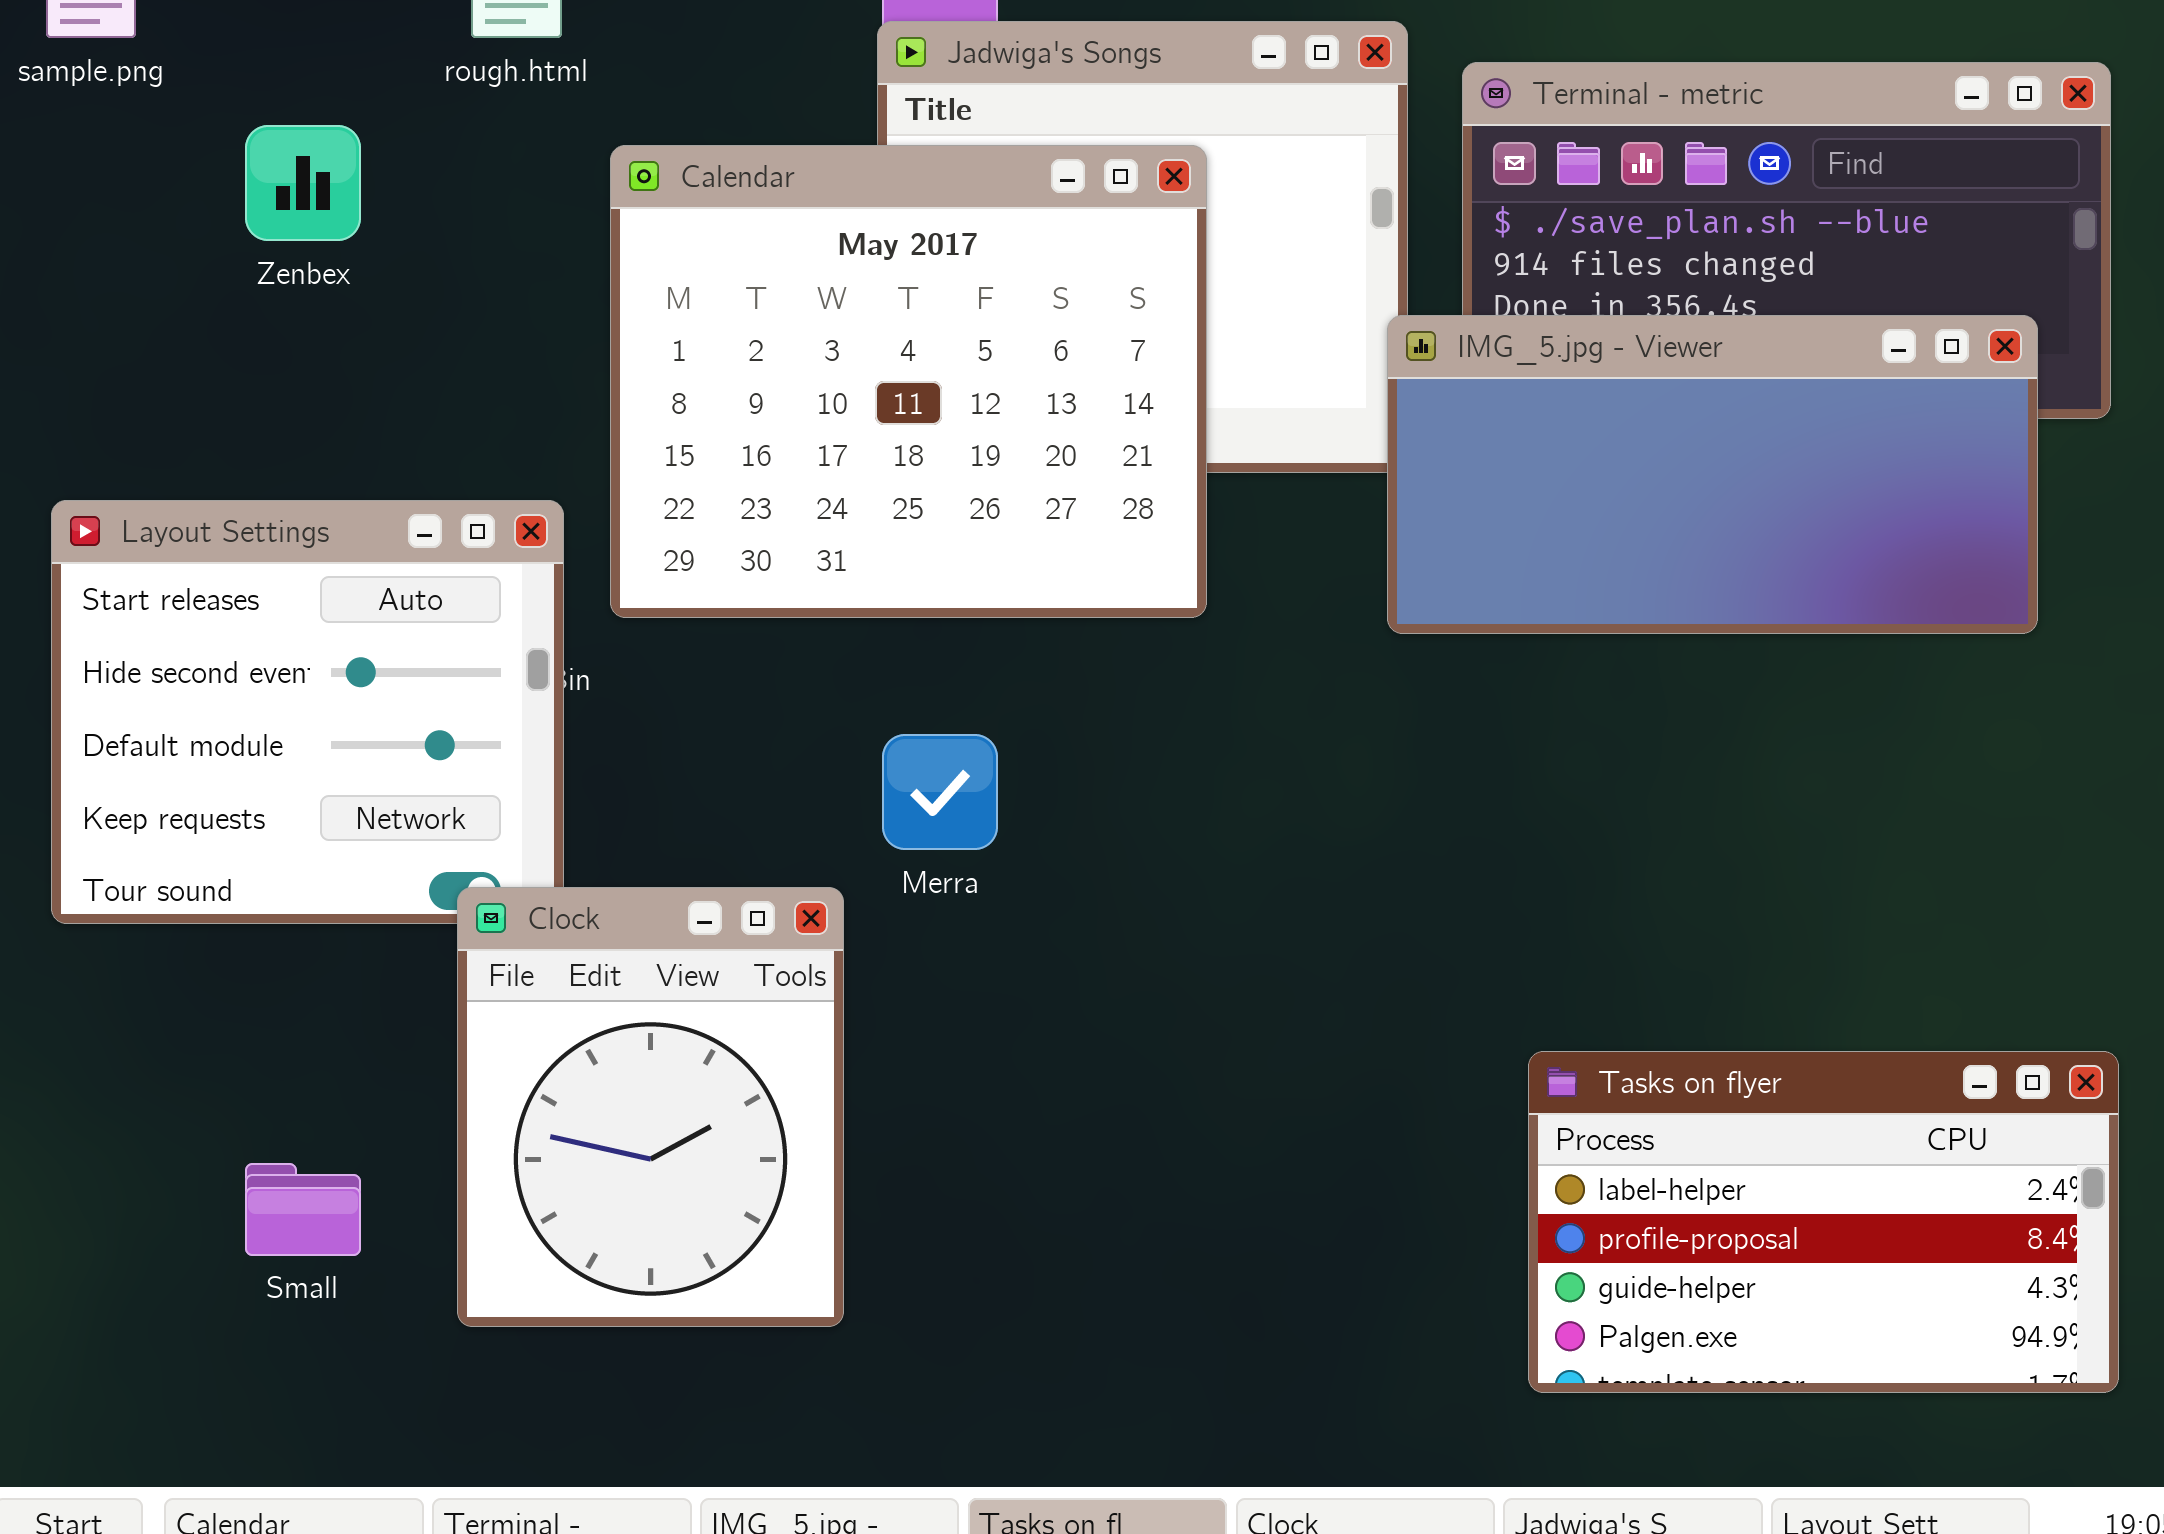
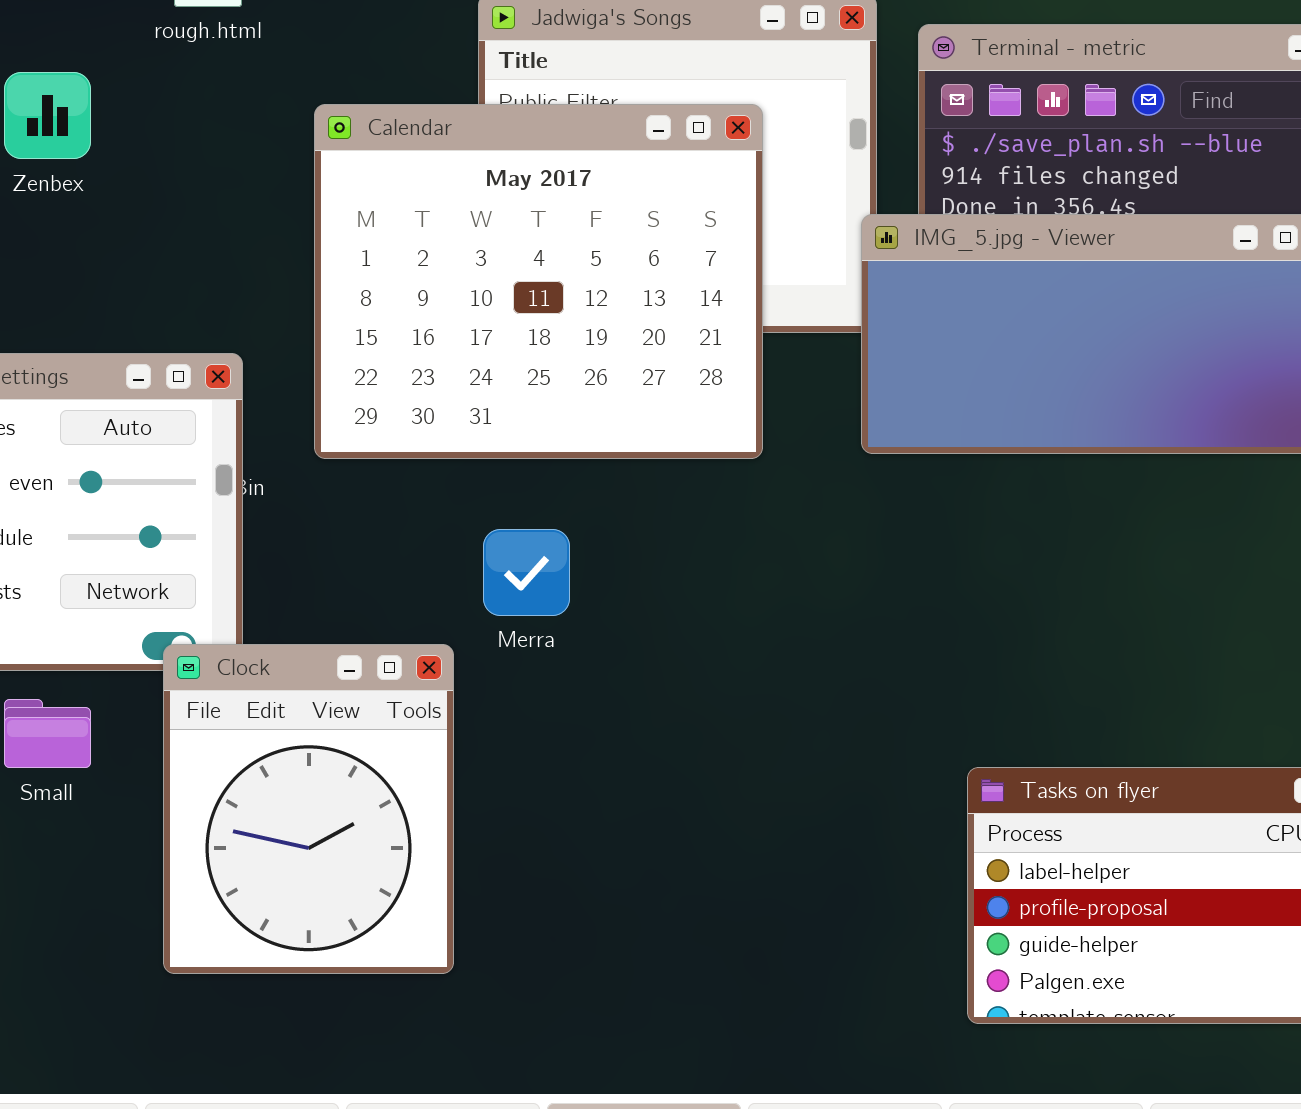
Calendar: [610,145,1207,618] -> [314,104,763,459], moved
Small: [245,1163,361,1256] -> [4,699,91,768], moved

